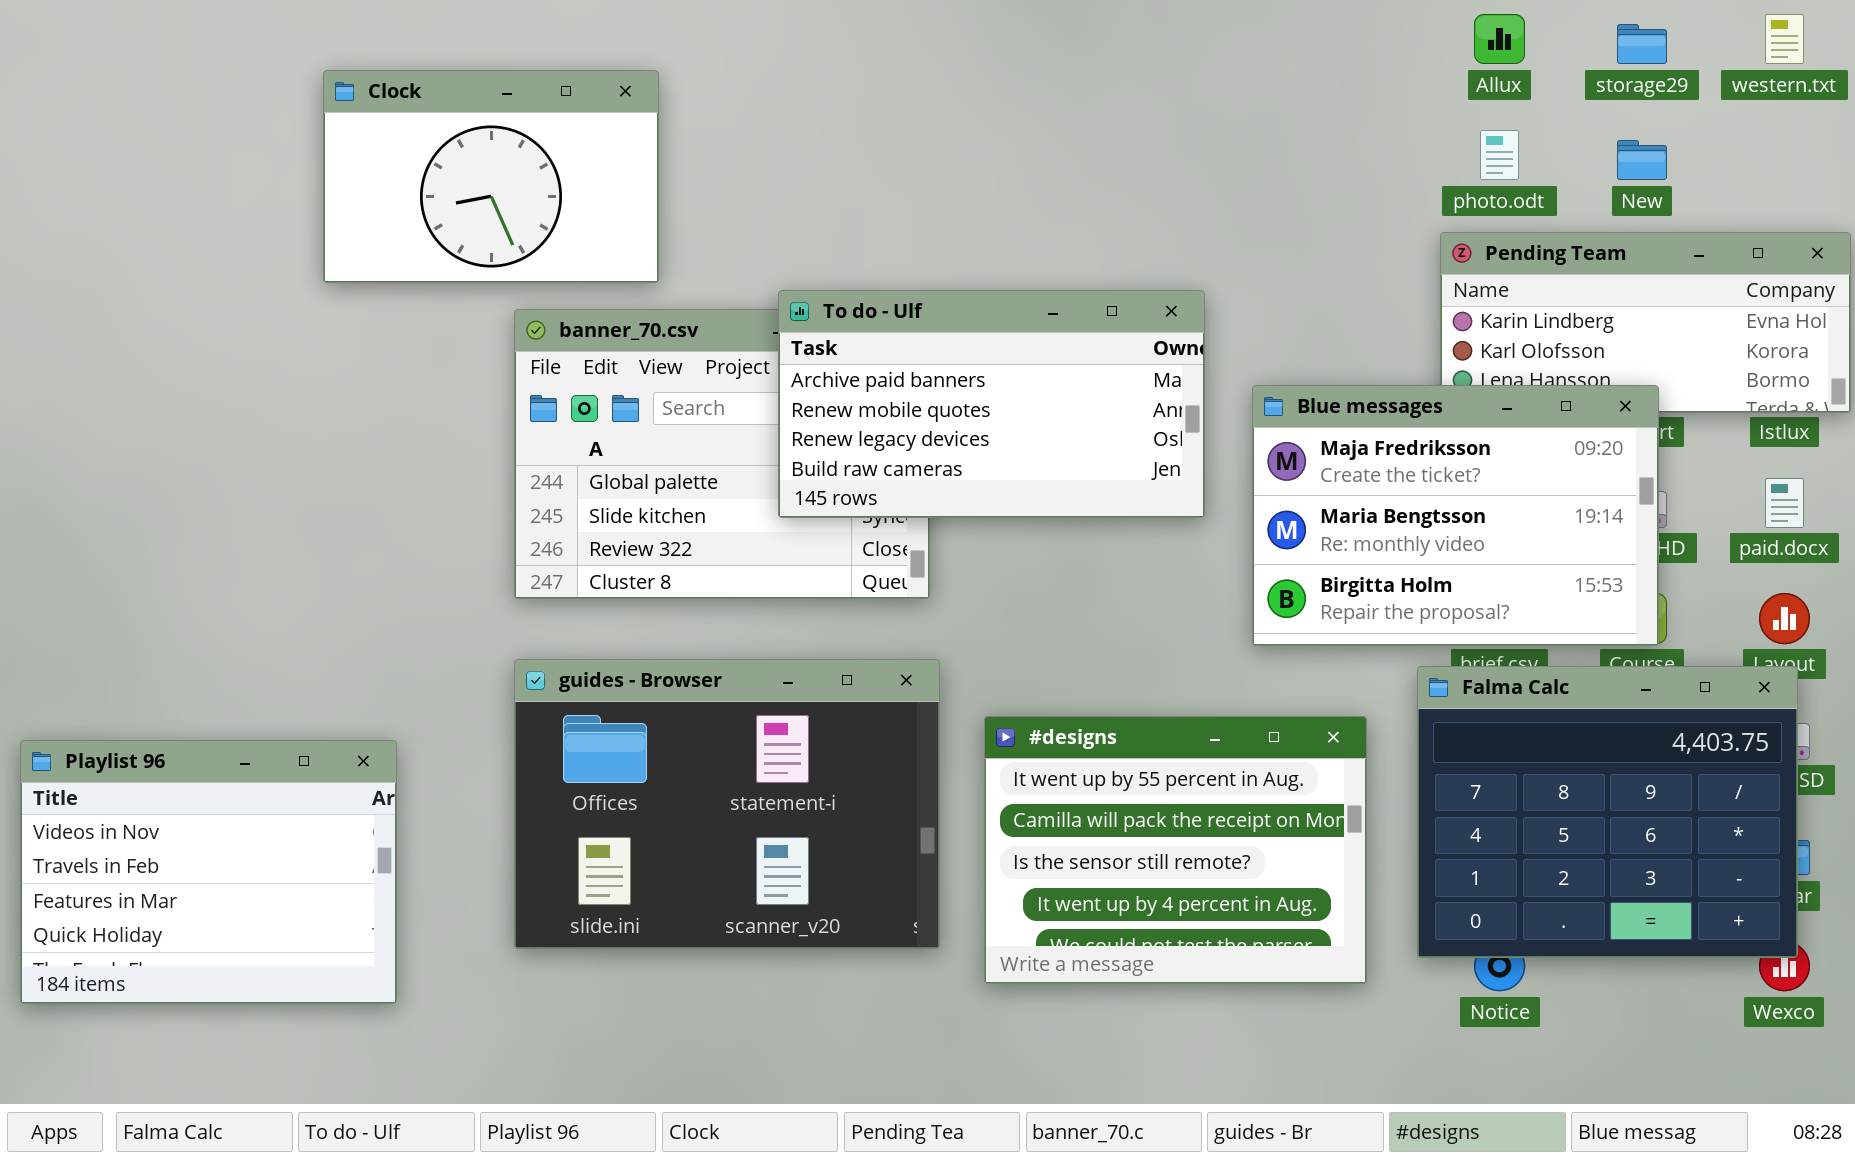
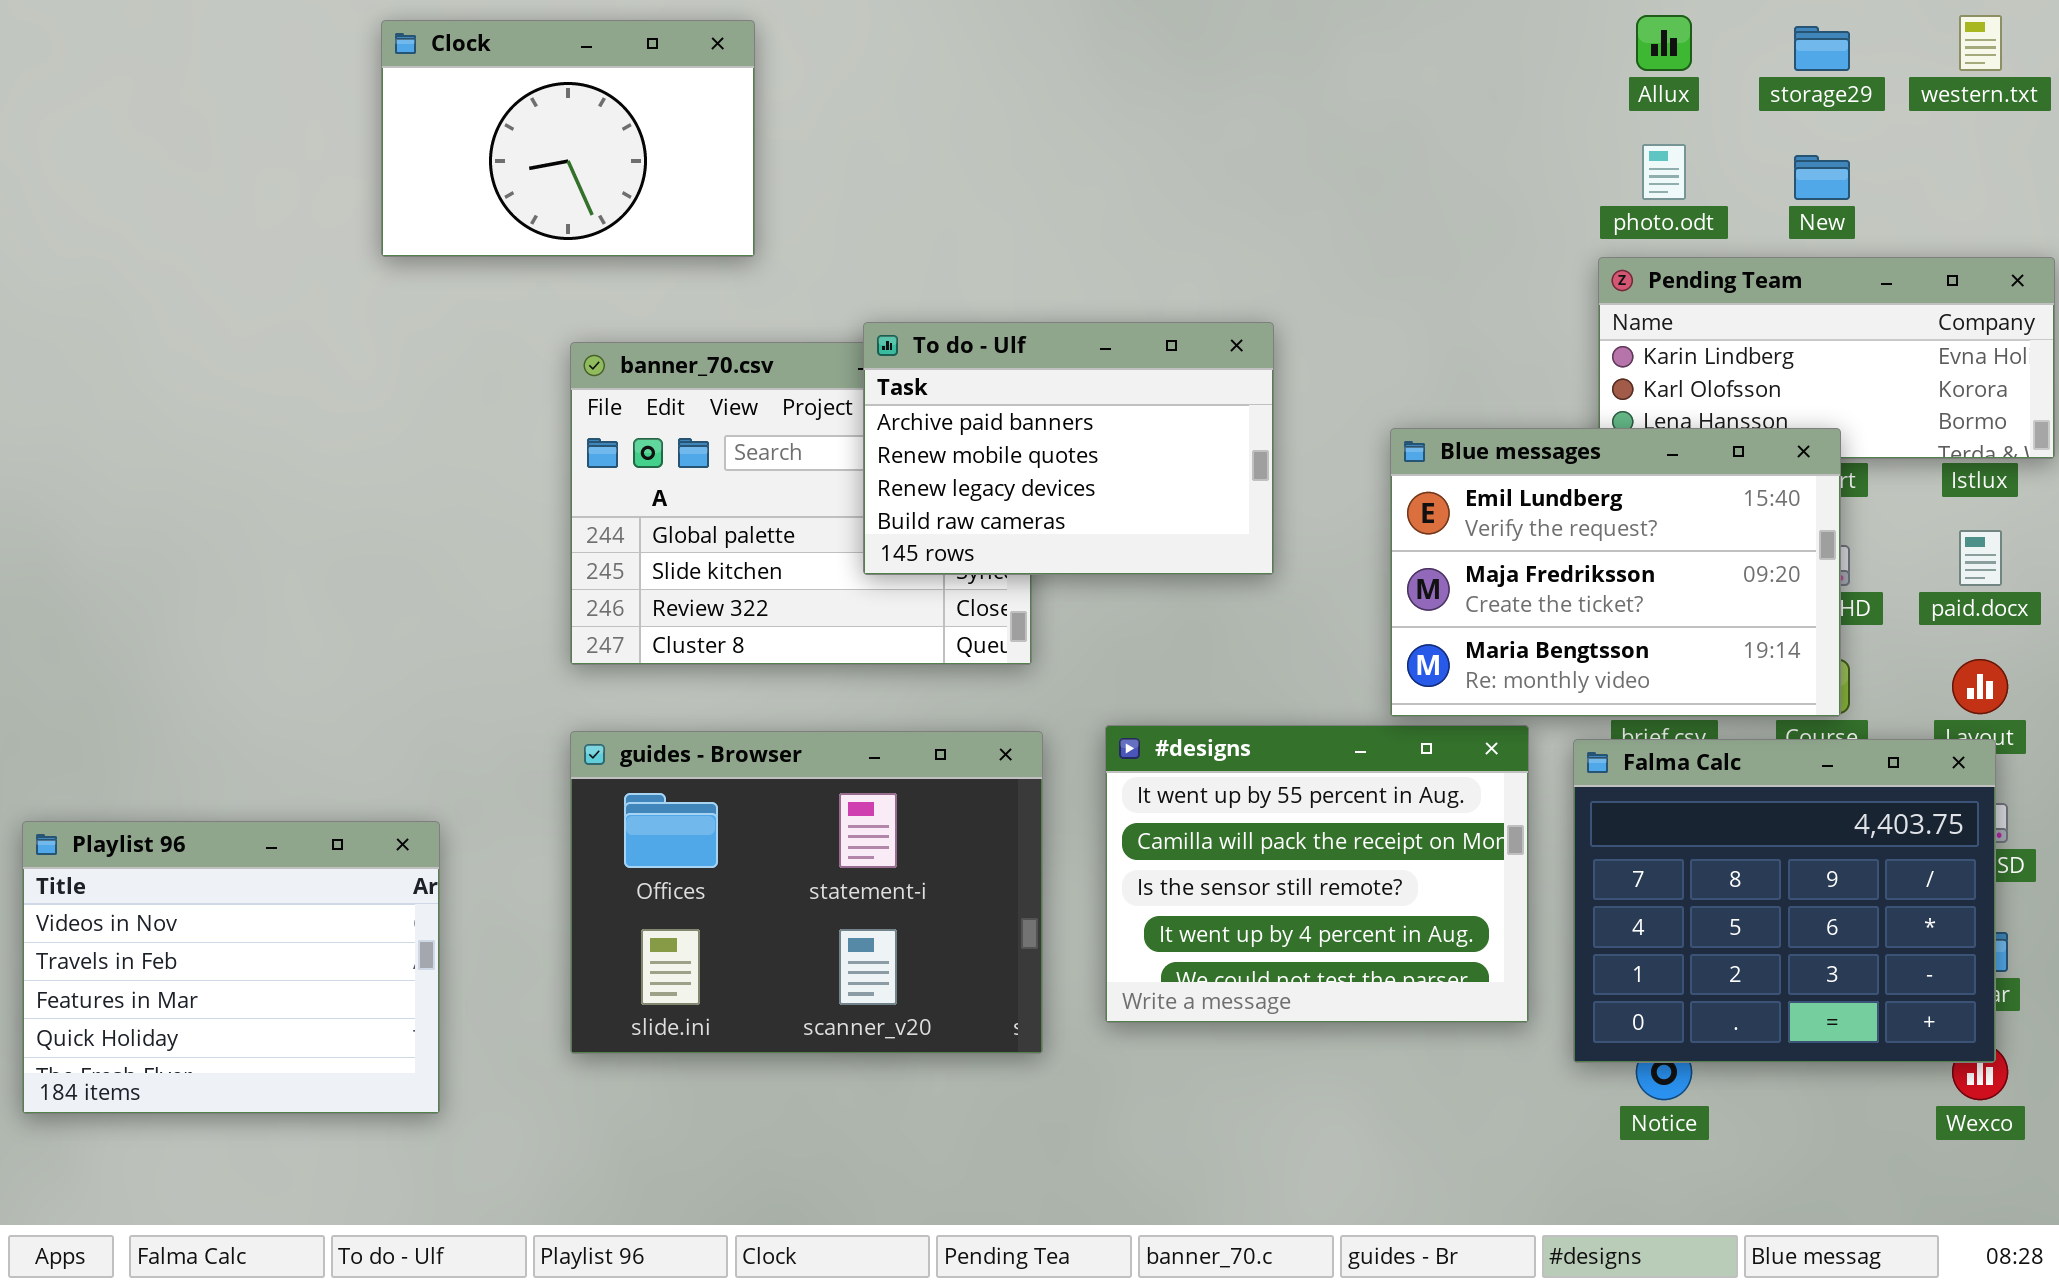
Clock: [323,70,659,283] -> [381,20,755,257], moved
To do - Ulf: [778,290,1205,518] -> [863,322,1274,575], resized
Blue messages: [1252,385,1659,646] -> [1390,428,1841,717], scrolled up 1 row
#designs: [984,716,1367,984] -> [1105,725,1529,1023], moved

